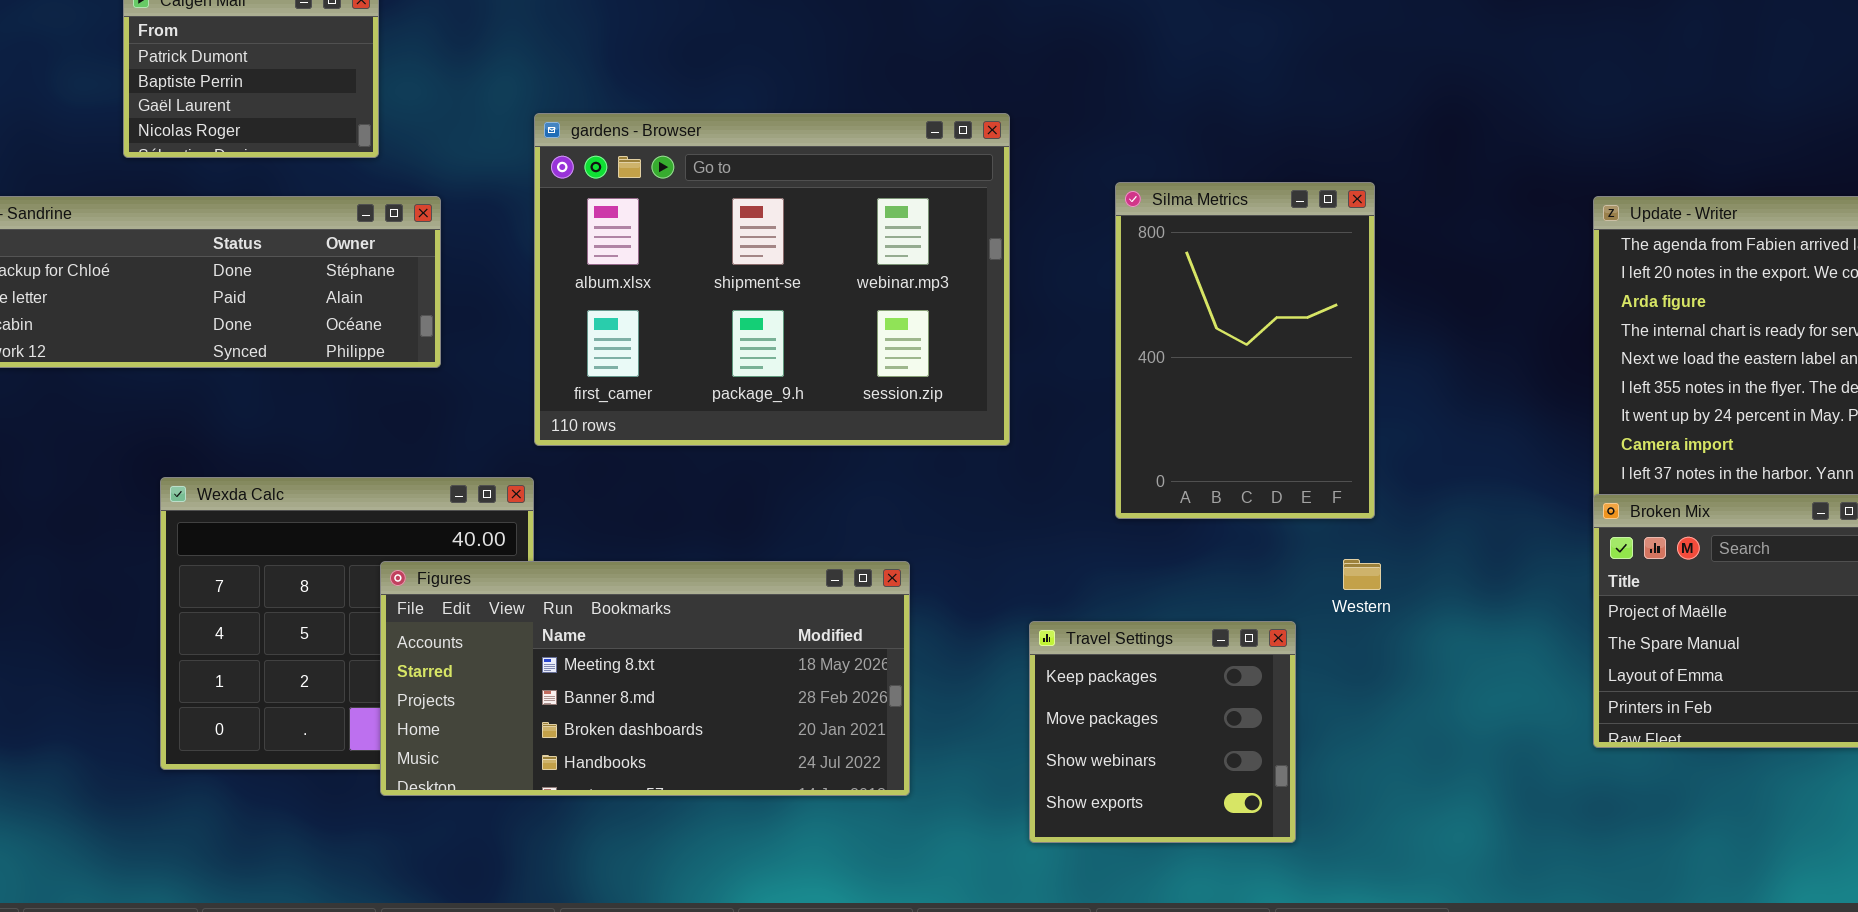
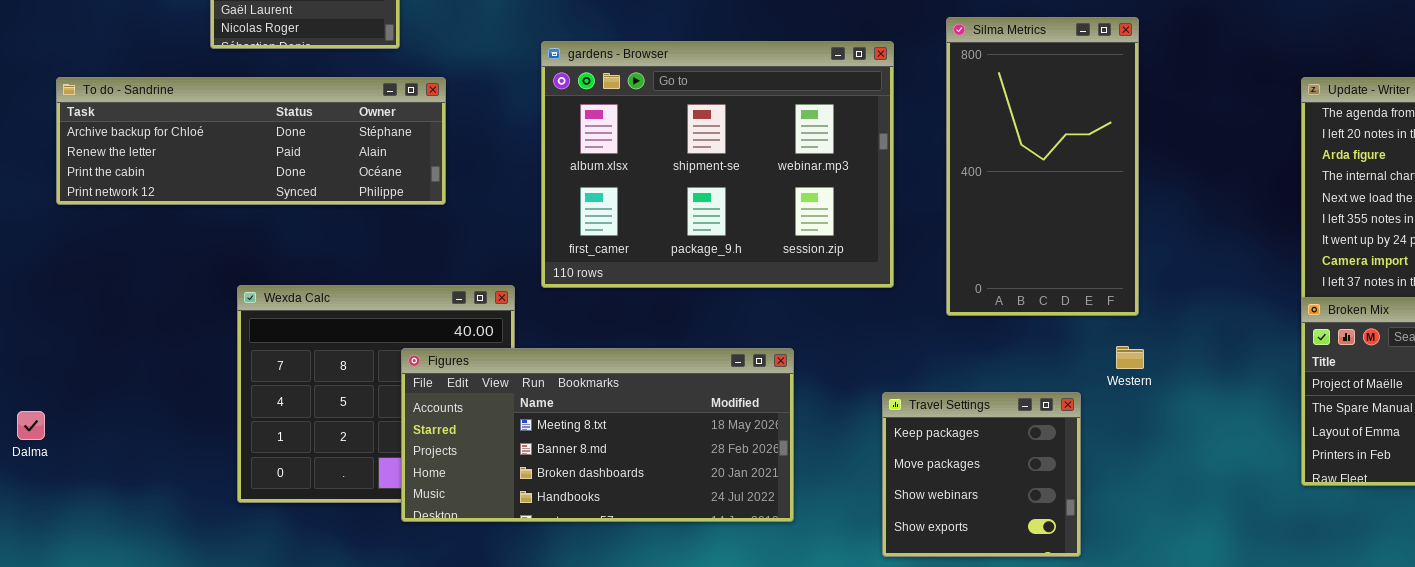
gardens - Browser: [534,113,1010,446] -> [541,41,894,288], moved
Silma Metrics: [1115,182,1375,519] -> [946,17,1139,316], resized

